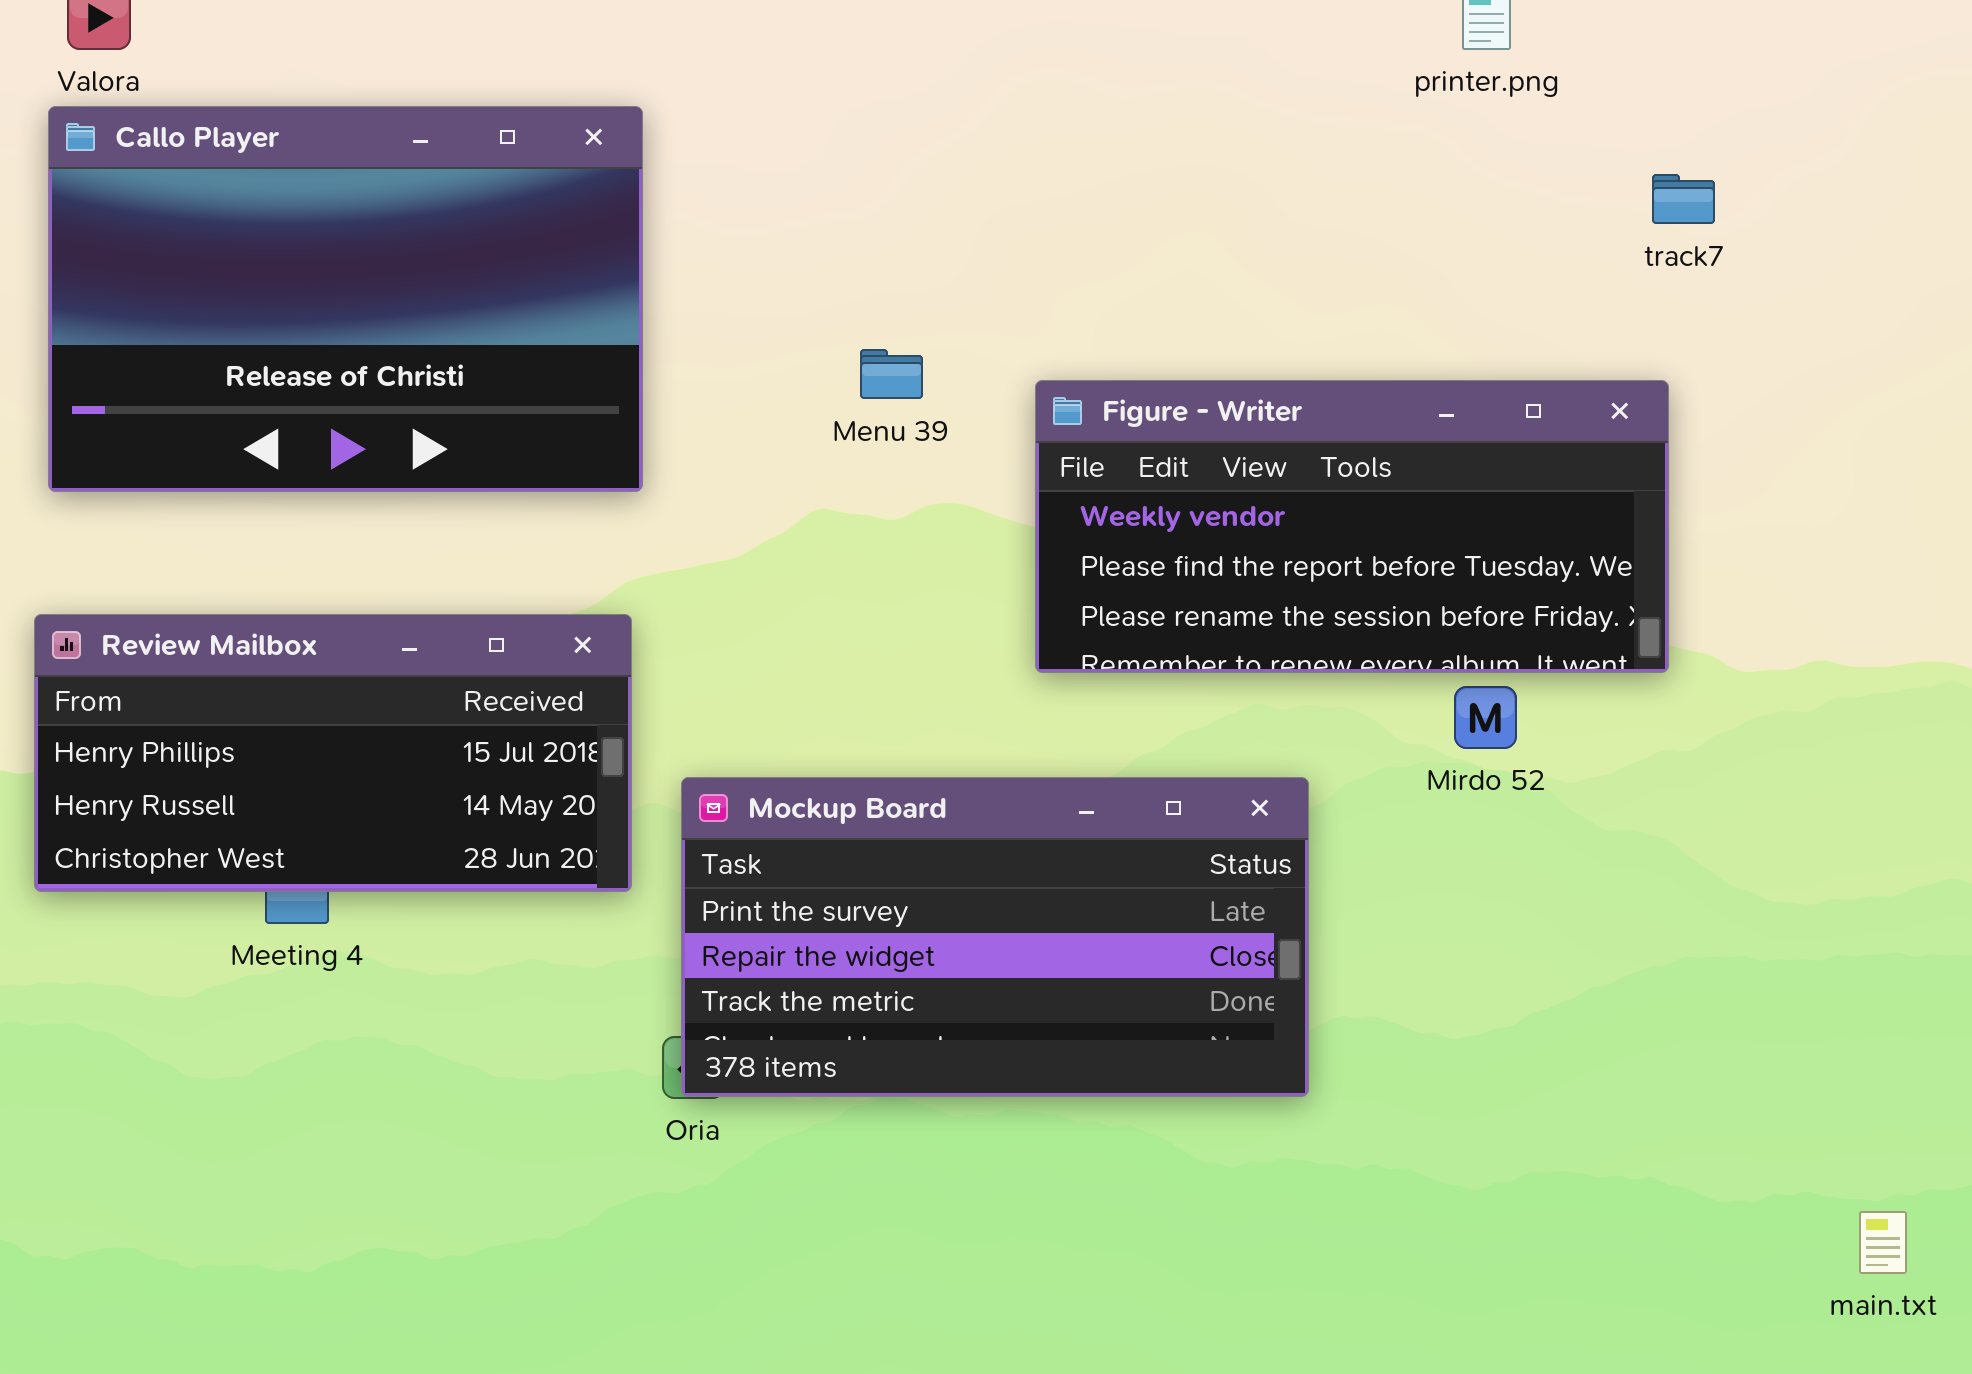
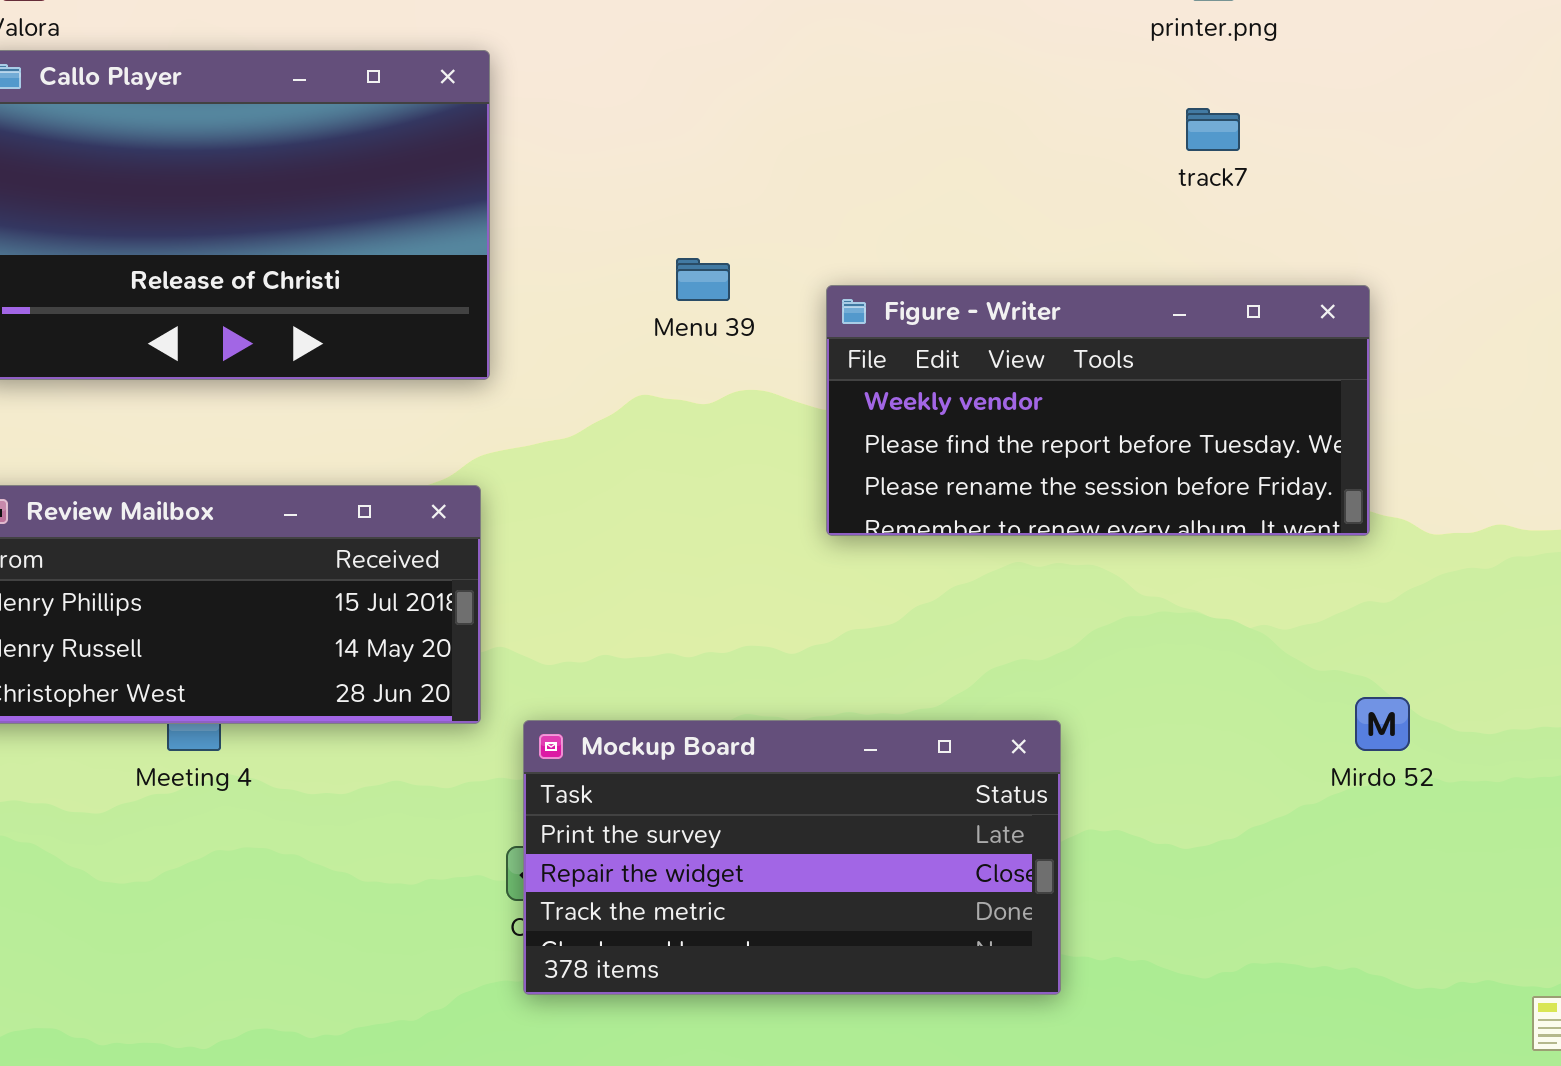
track7: [1652,174,1715,224] -> [1186,108,1240,151], moved
Mirdo 52: [1454,686,1517,749] -> [1355,697,1410,751], moved
Mockup Board: [681,777,1309,1097] -> [523,720,1061,995], moved

